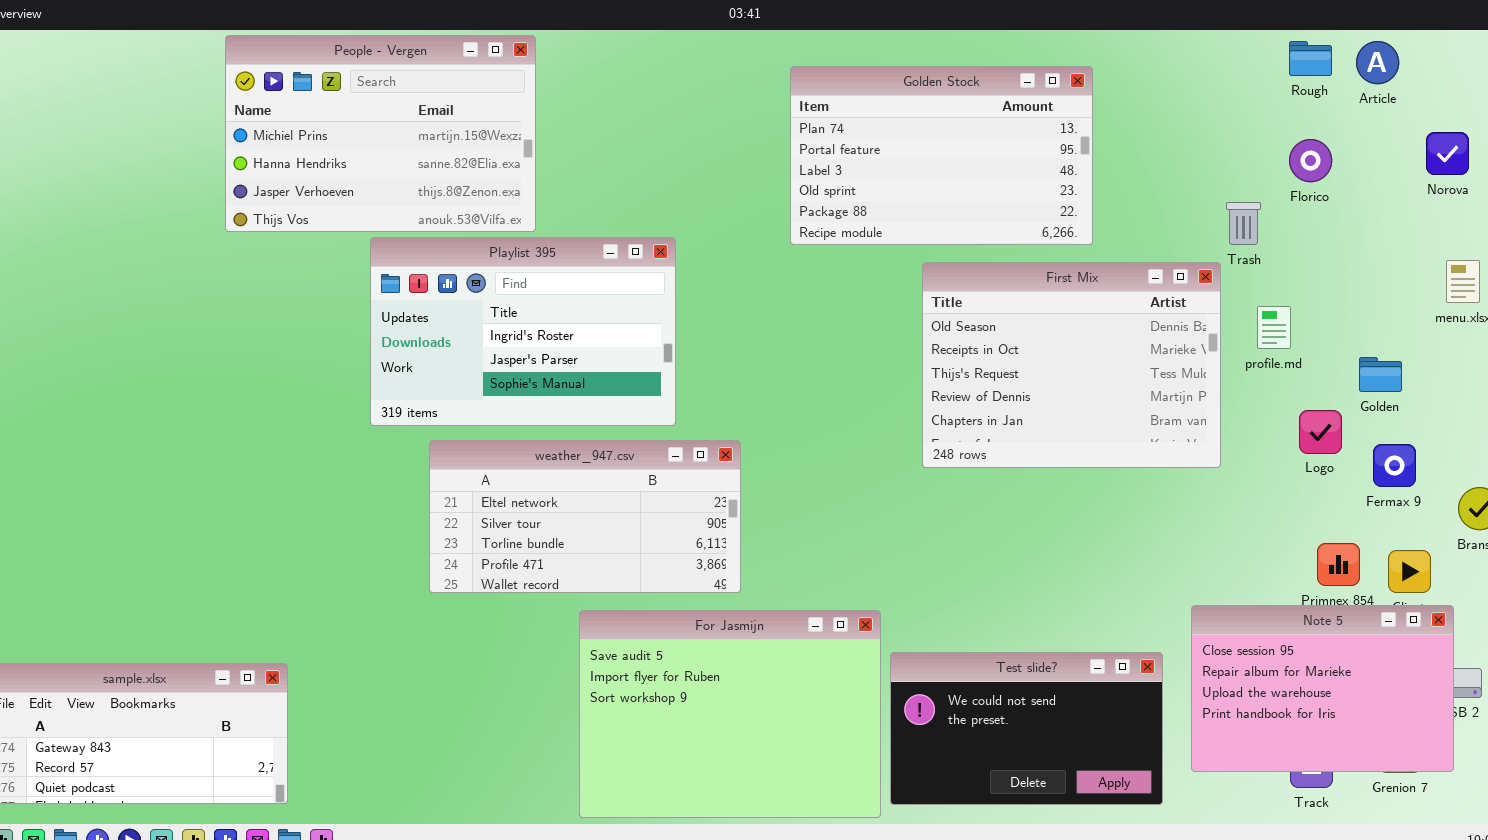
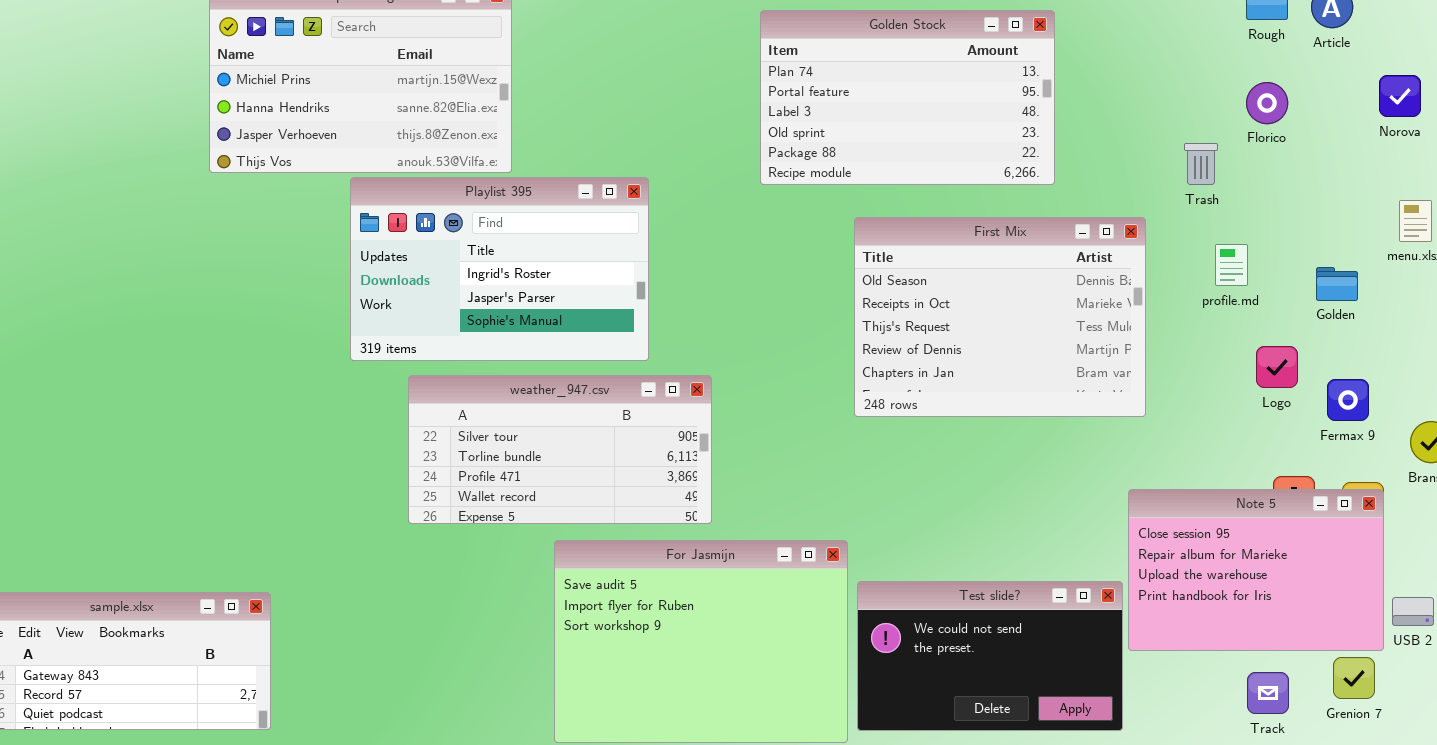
First Mix: [922,262,1221,468] -> [854,217,1146,417], moved
Golden: [1359,357,1402,392] -> [1316,267,1358,301], moved
weather_947.csv: [429,440,741,593] -> [408,375,712,524], scrolled down 1 row
Note 5: [1191,605,1454,772] -> [1128,489,1384,651], moved

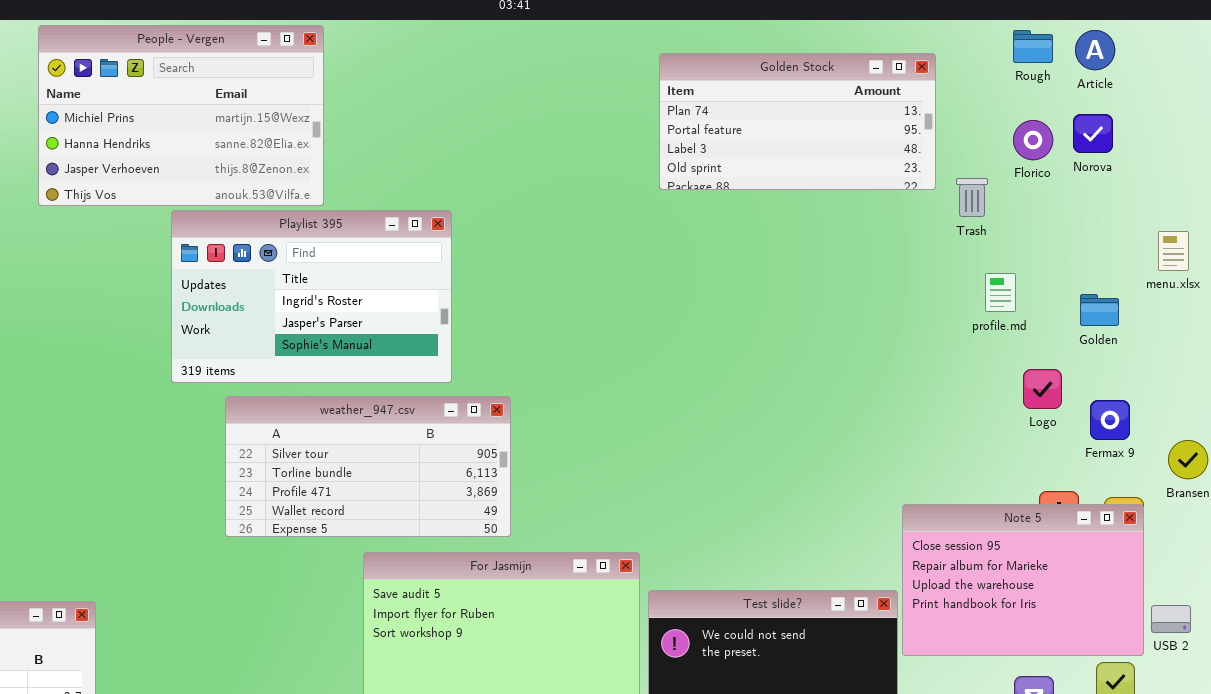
Golden Stock: [760,10,1055,185] -> [659,53,936,190], moved, resized
Norova: [1379,75,1421,117] -> [1073,114,1113,153], moved
First Mix: [854,217,1146,417] -> none, closed

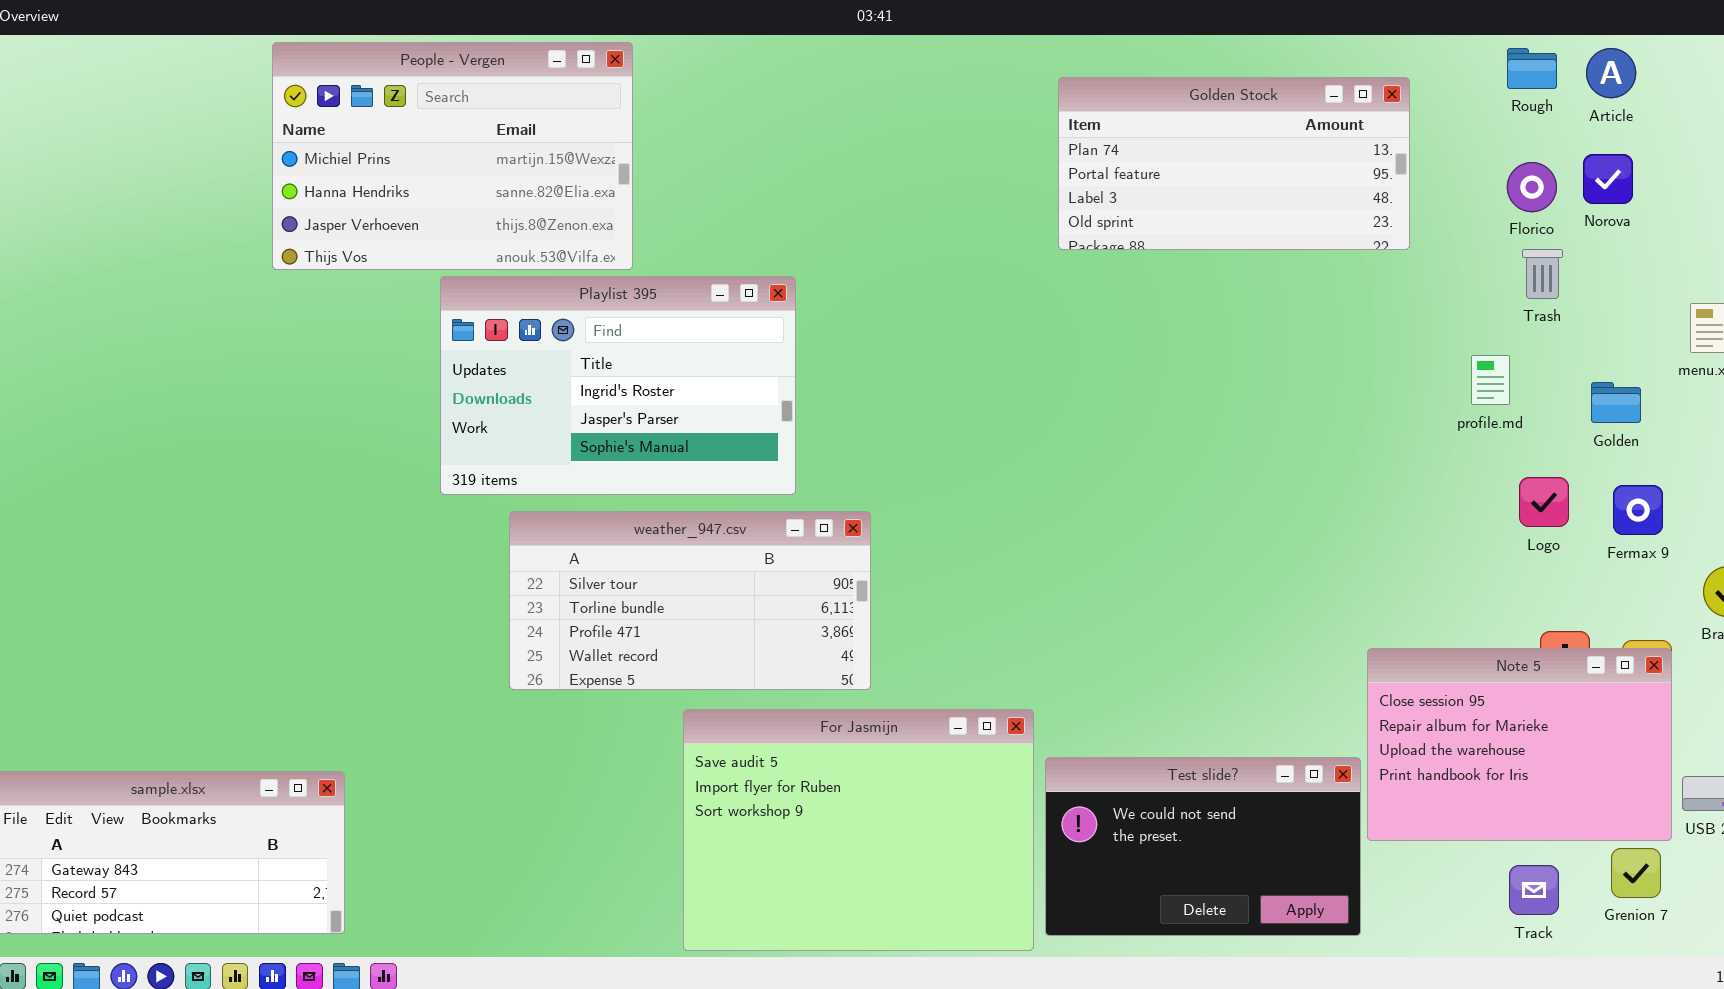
Trash: [956,178,988,217] -> [1522,249,1563,299], moved
Fermax 9: [1090,400,1130,440] -> [1613,485,1663,535], moved

